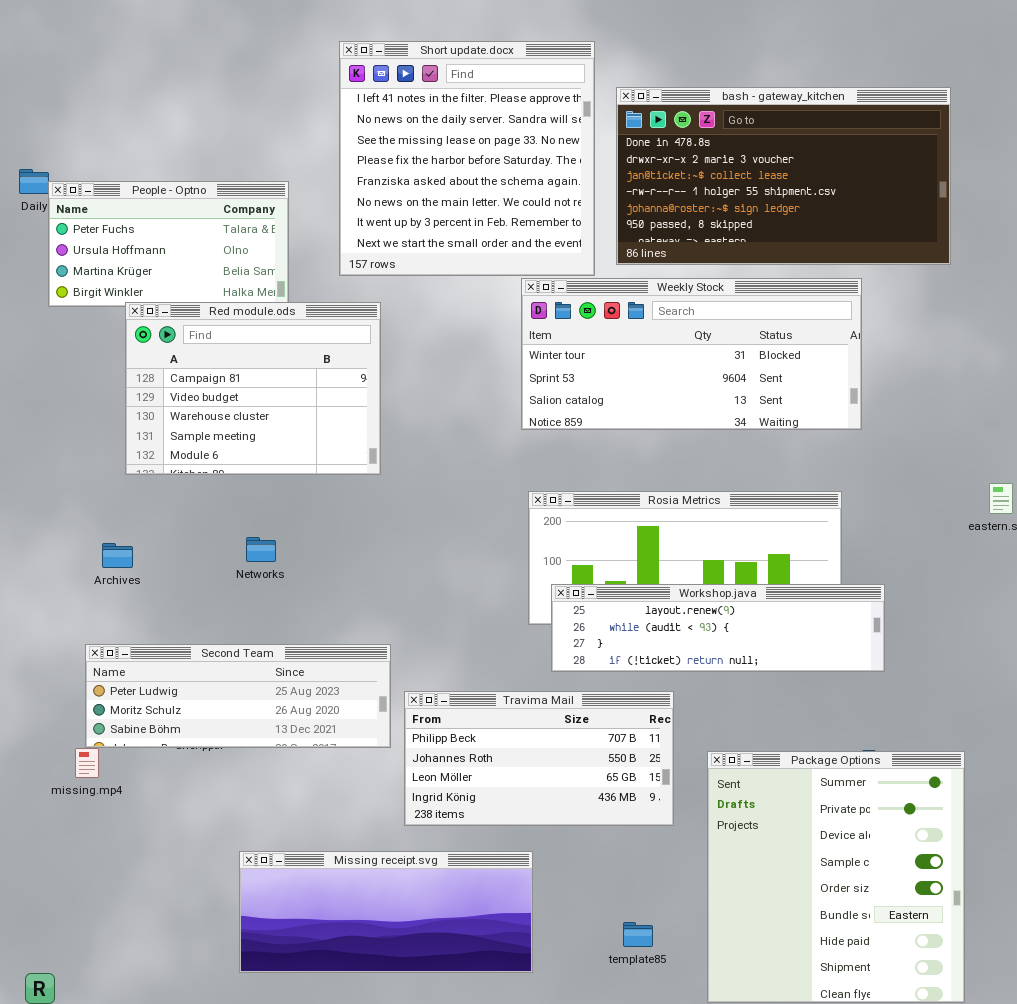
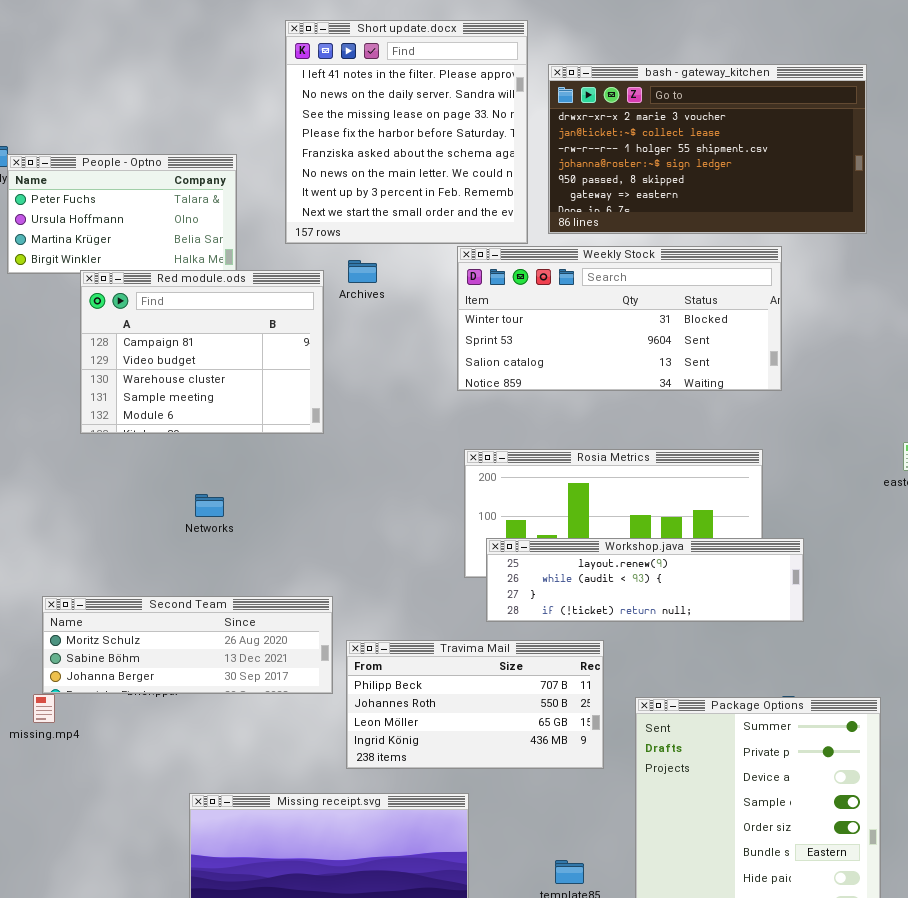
bash - gateway_kitchen: [616,87,951,265] -> [548,64,867,234], scrolled down 1 row
Archives: [102,543,133,568] -> [348,260,377,283], moved
Second Team: [85,644,391,748] -> [42,596,333,694], scrolled down 1 row

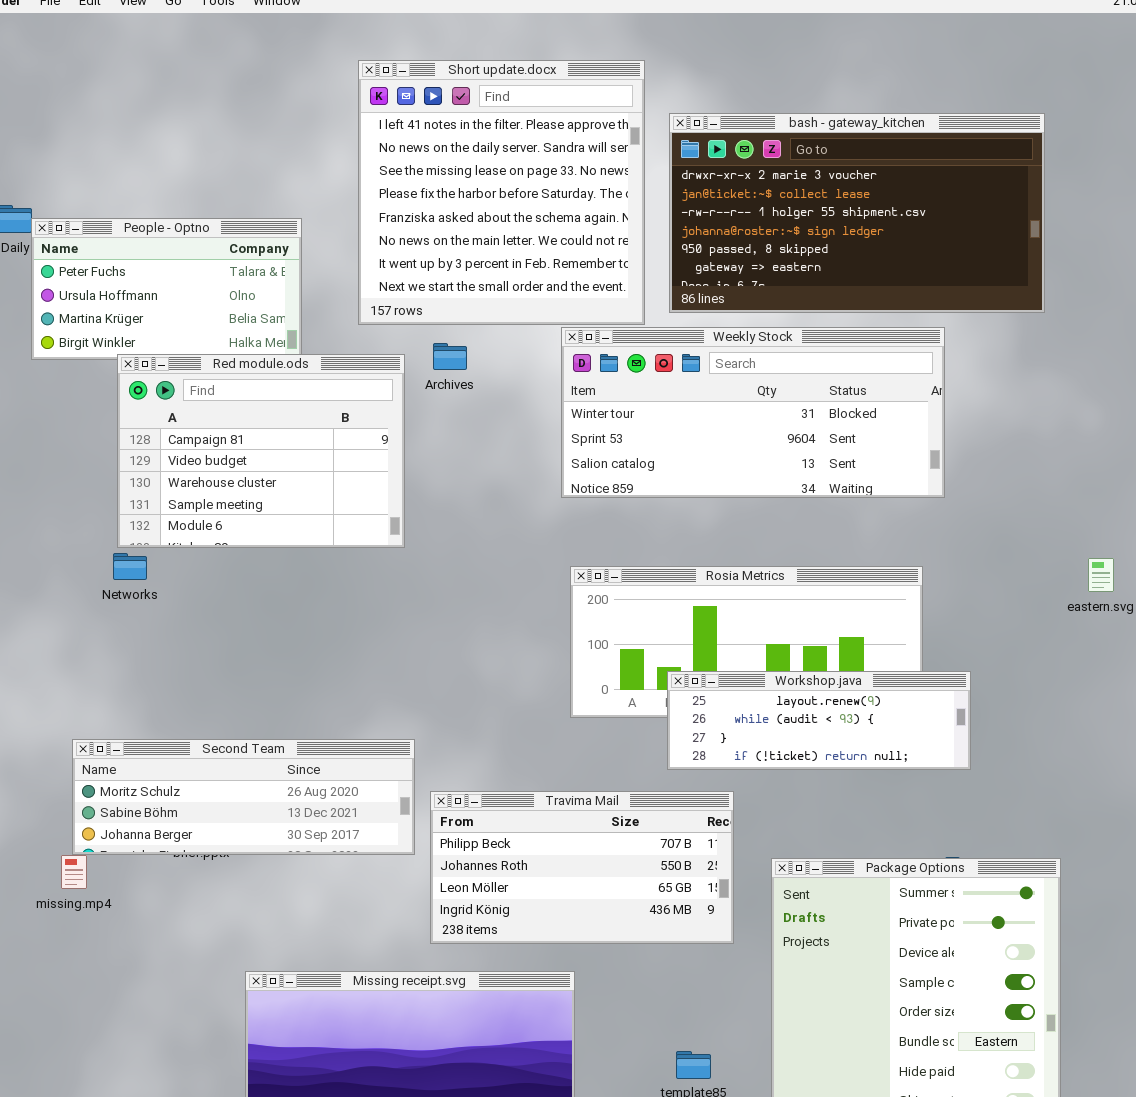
Networks: [195,494,224,517] -> [113,553,147,580], moved
Workshop.java: [486,538,804,622] -> [667,671,971,770], resized

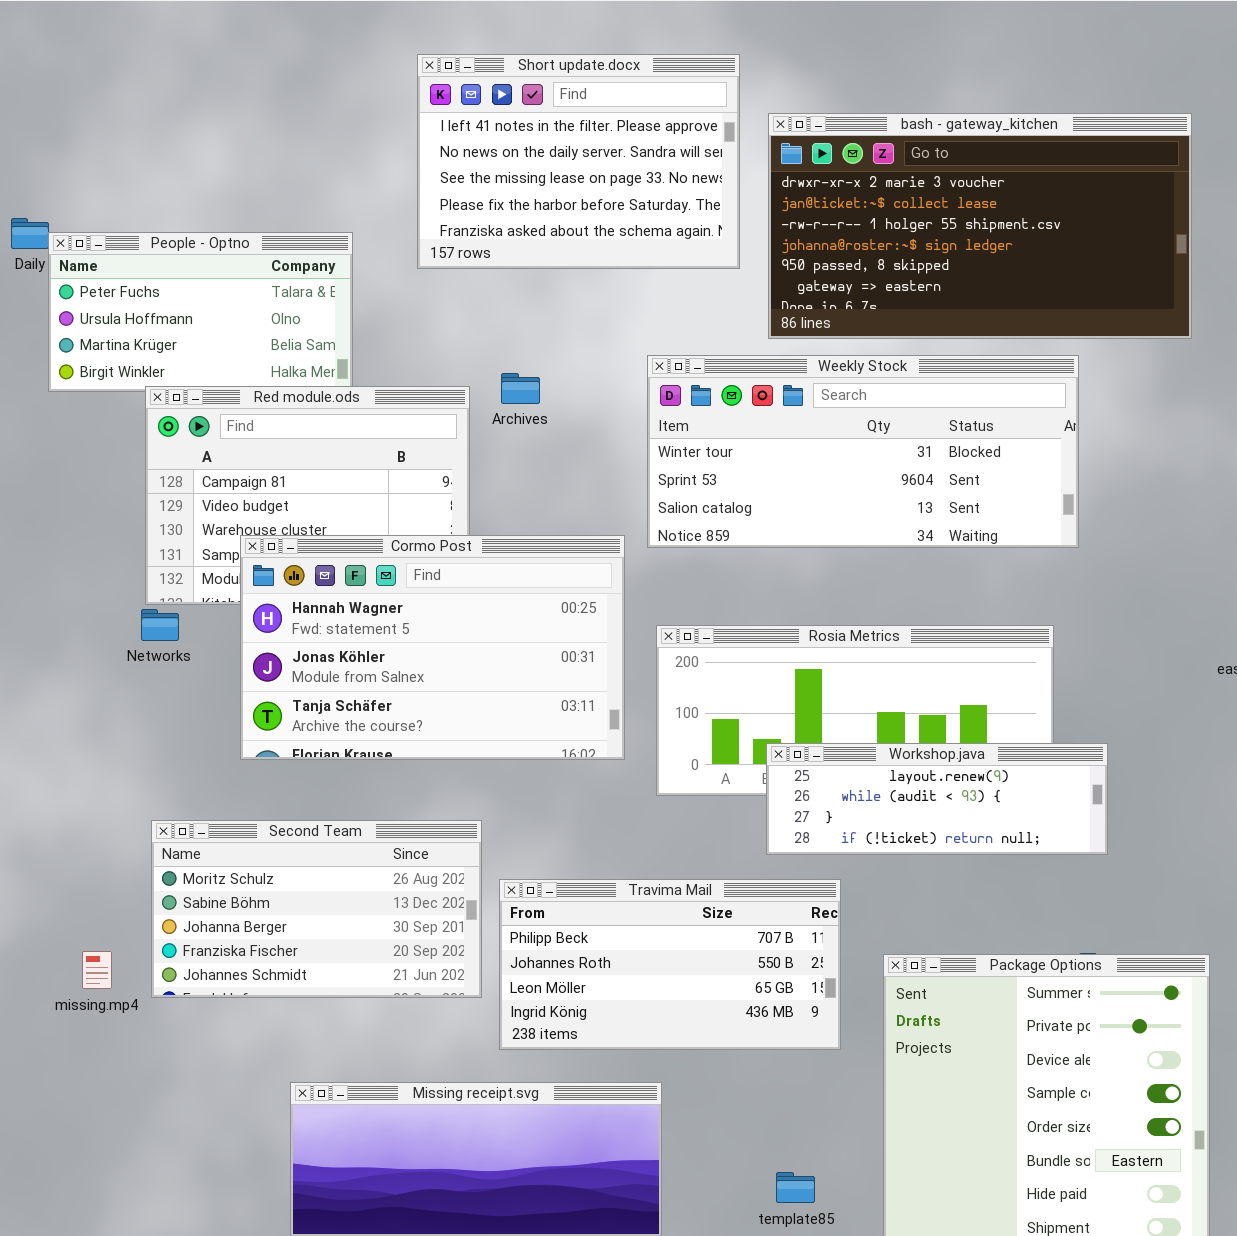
Short update.docx: [358,60,645,325] -> [417,54,740,269], resized
Cormo Post: none -> [240,535,625,760], opened
Second Team: [72,739,415,855] -> [151,820,482,998], resized

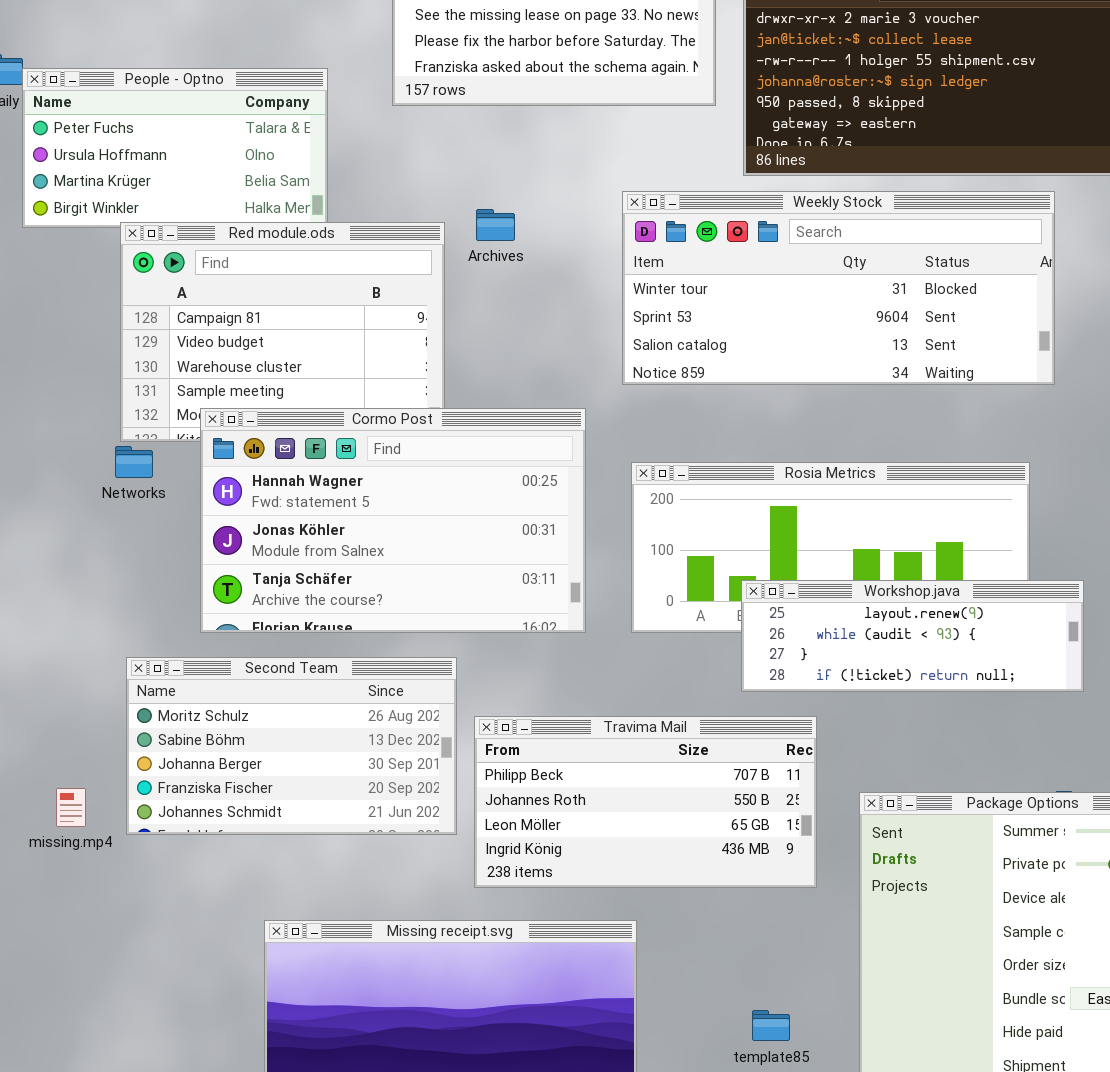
Cormo Post: [240,535,625,760] -> [200,408,586,633], moved

